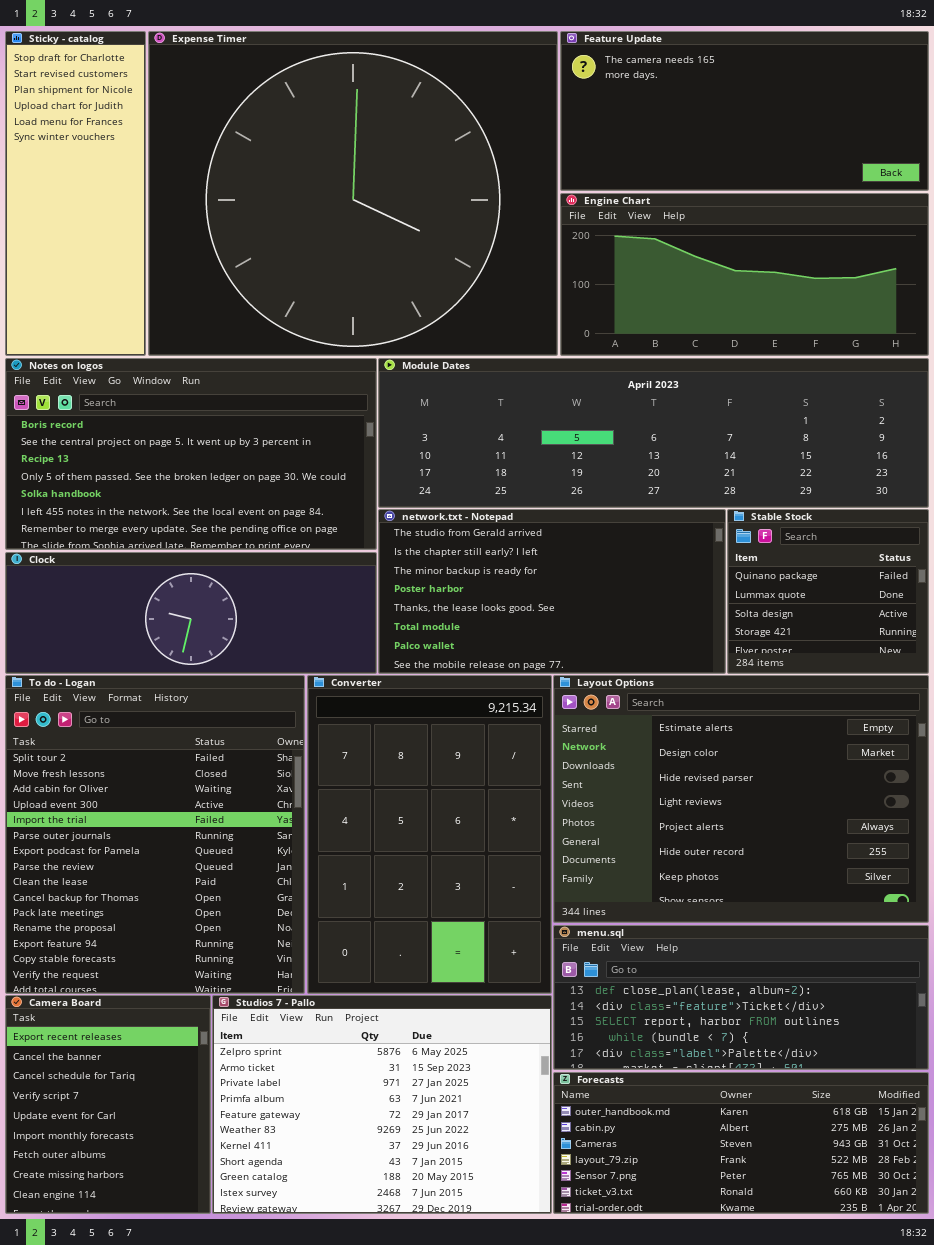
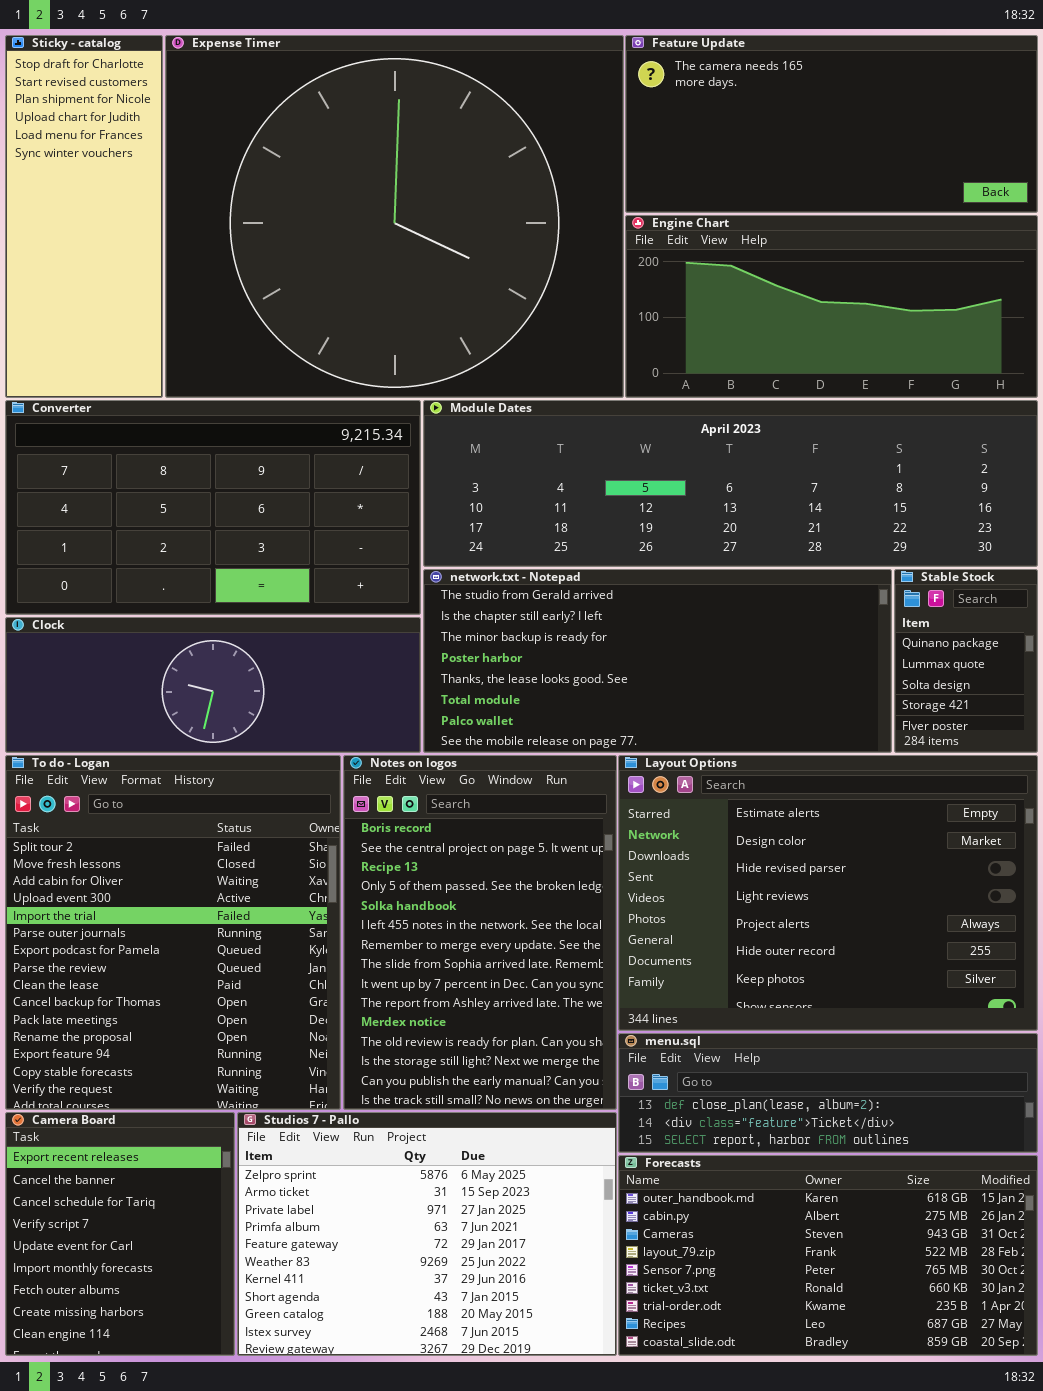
Notes on logos: [5,358,377,550] -> [343,755,617,1110], moved, resized
network.txt - Notepad: [378,509,726,674] -> [423,569,892,753], resized
Stable Stock: [727,509,929,674] -> [894,569,1038,753], resized
Converter: [307,675,552,994] -> [5,400,421,615], moved, resized
menu.sql: [553,925,929,1070] -> [618,1033,1038,1153], resized
Forecasts: [553,1072,929,1214] -> [618,1155,1038,1356], resized

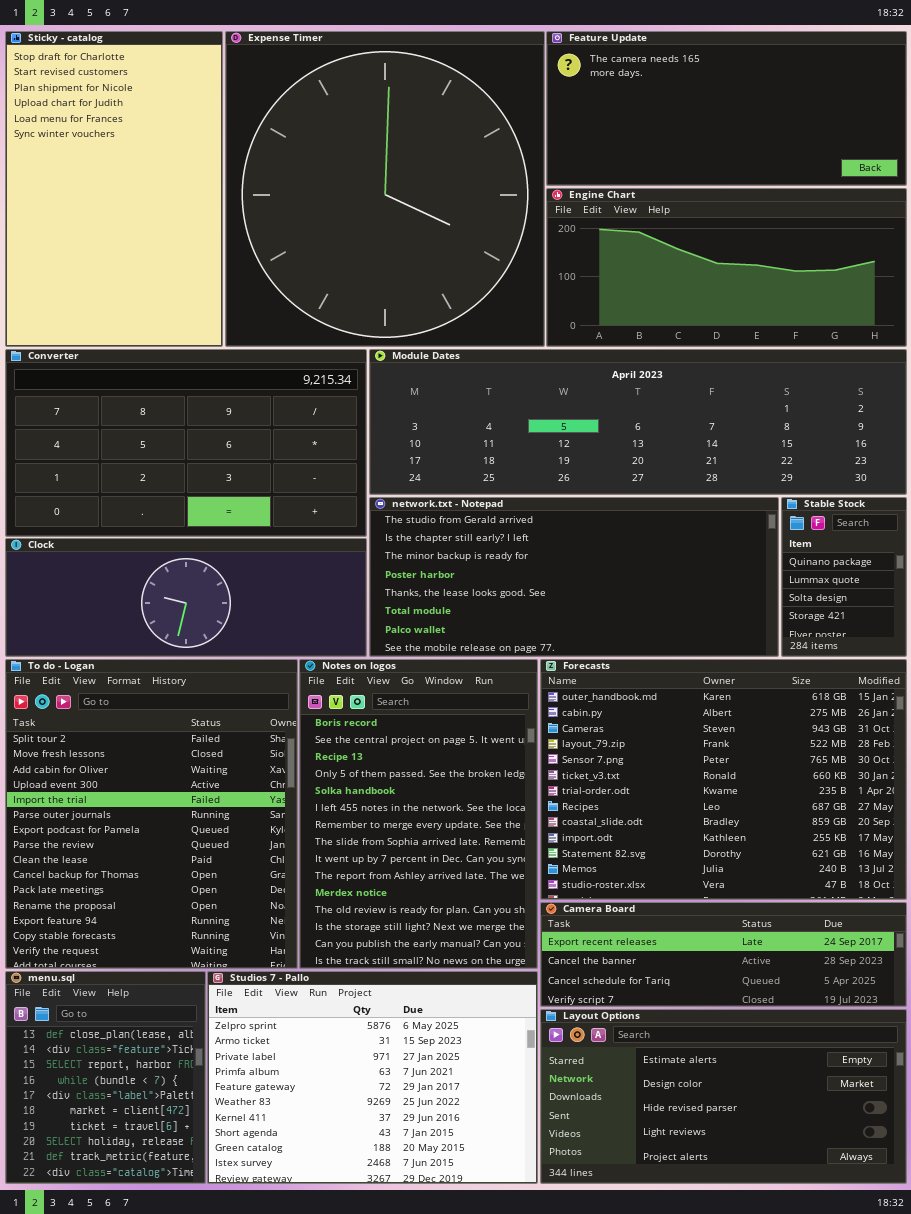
Sticky - catalog: [5,35,163,398] -> [5,31,223,347], resized
Expense Timer: [165,35,624,398] -> [225,31,545,347], resized
Layout Options: [618,755,1038,1031] -> [540,1009,907,1184], moved, resized
menu.sql: [618,1033,1038,1153] -> [5,971,206,1184], moved, resized
Camera Board: [5,1112,235,1356] -> [540,902,907,1007], moved, resized
Forecasts: [618,1155,1038,1356] -> [540,659,907,900], moved, resized

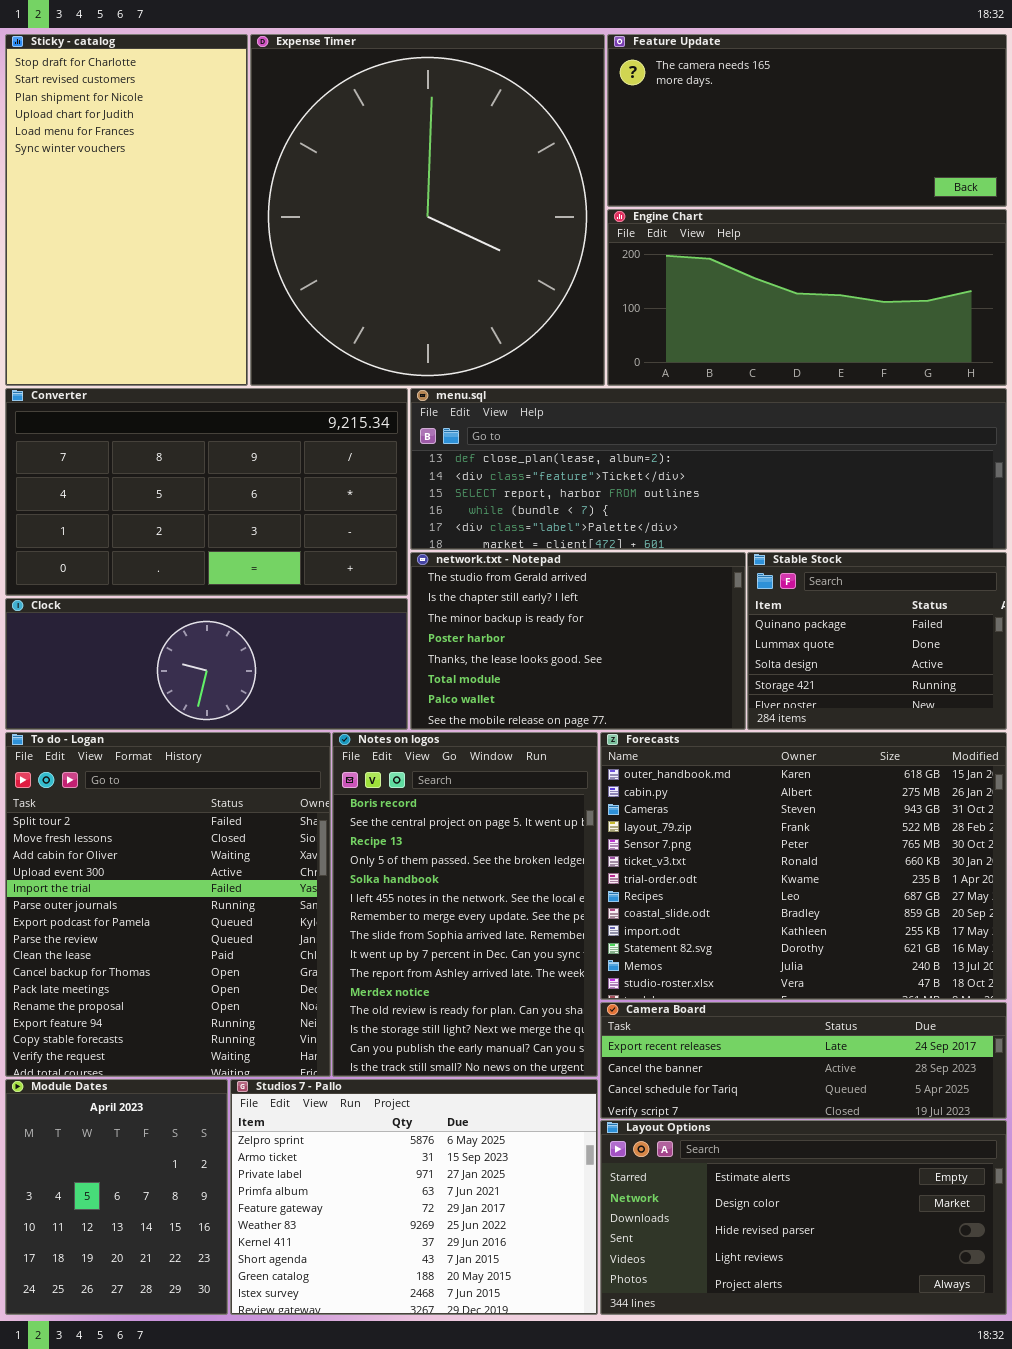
Module Dates: [369,349,907,495] -> [5,1079,228,1315], moved, resized
network.txt - Notepad: [369,497,779,657] -> [410,552,746,730], resized
Stable Stock: [781,497,907,657] -> [747,552,1007,730], resized
menu.sql: [5,971,206,1184] -> [410,388,1007,550], moved, resized

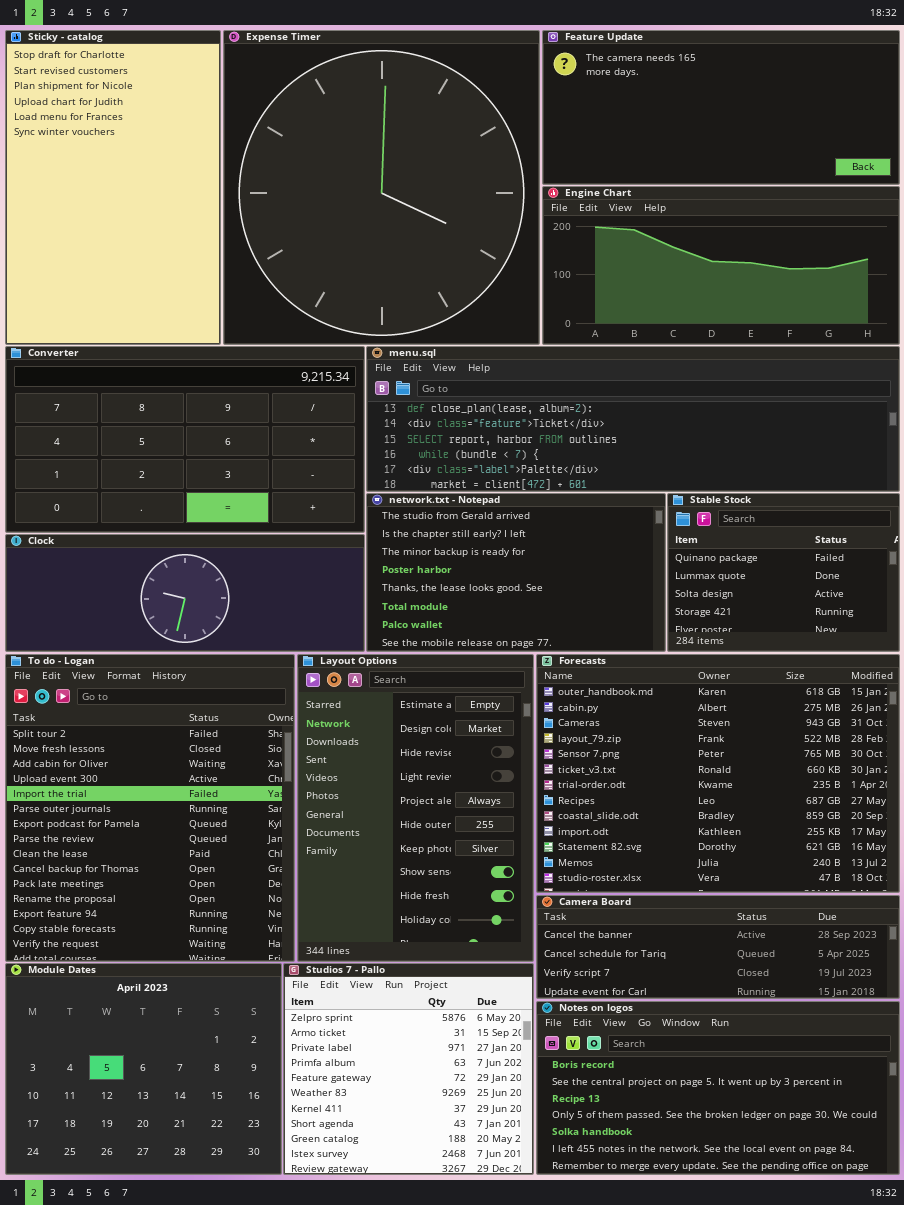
Notes on logos: [332,732,598,1077] -> [536,1001,900,1175], moved, resized
Camera Board: [600,1002,1007,1119] -> [536,895,900,999], scrolled down 1 row
Module Dates: [5,1079,228,1315] -> [5,963,282,1175], resized
Studios 7 - Pallo: [230,1079,598,1315] -> [283,963,534,1175], resized
Layout Options: [600,1120,1007,1315] -> [297,654,534,962], moved, resized

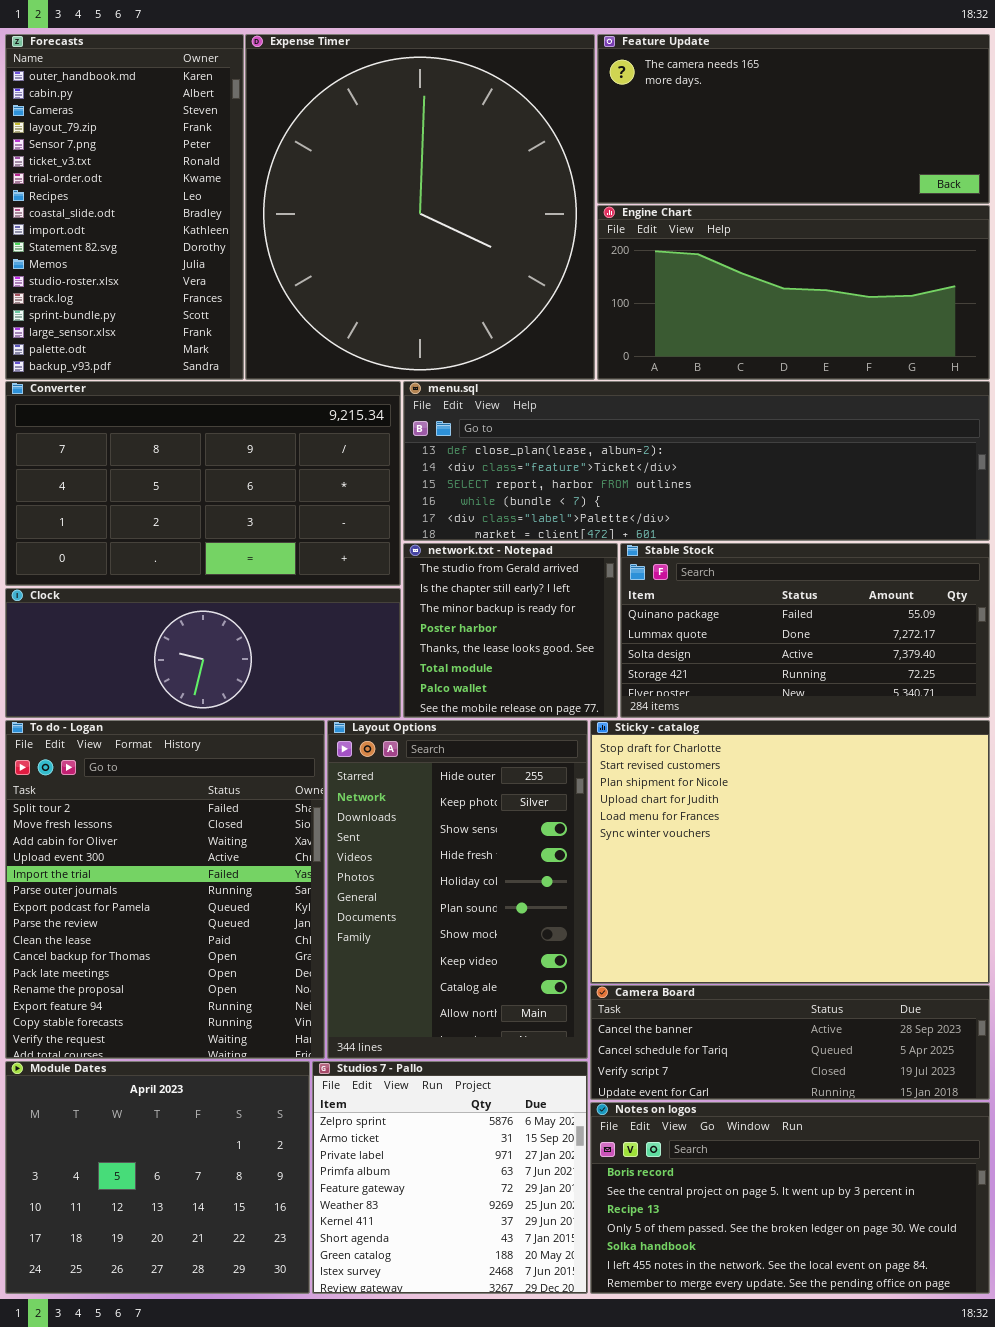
Sticky - catalog: [5,30,221,345] -> [590,720,990,984], moved, resized
network.txt - Notepad: [366,493,666,652] -> [403,543,618,718], resized
Stable Stock: [667,493,900,652] -> [620,543,990,718], resized
Layout Options: [297,654,534,962] -> [327,720,588,1059], scrolled down 5 rows
Forecasts: [536,654,900,893] -> [5,34,244,380], moved, resized

